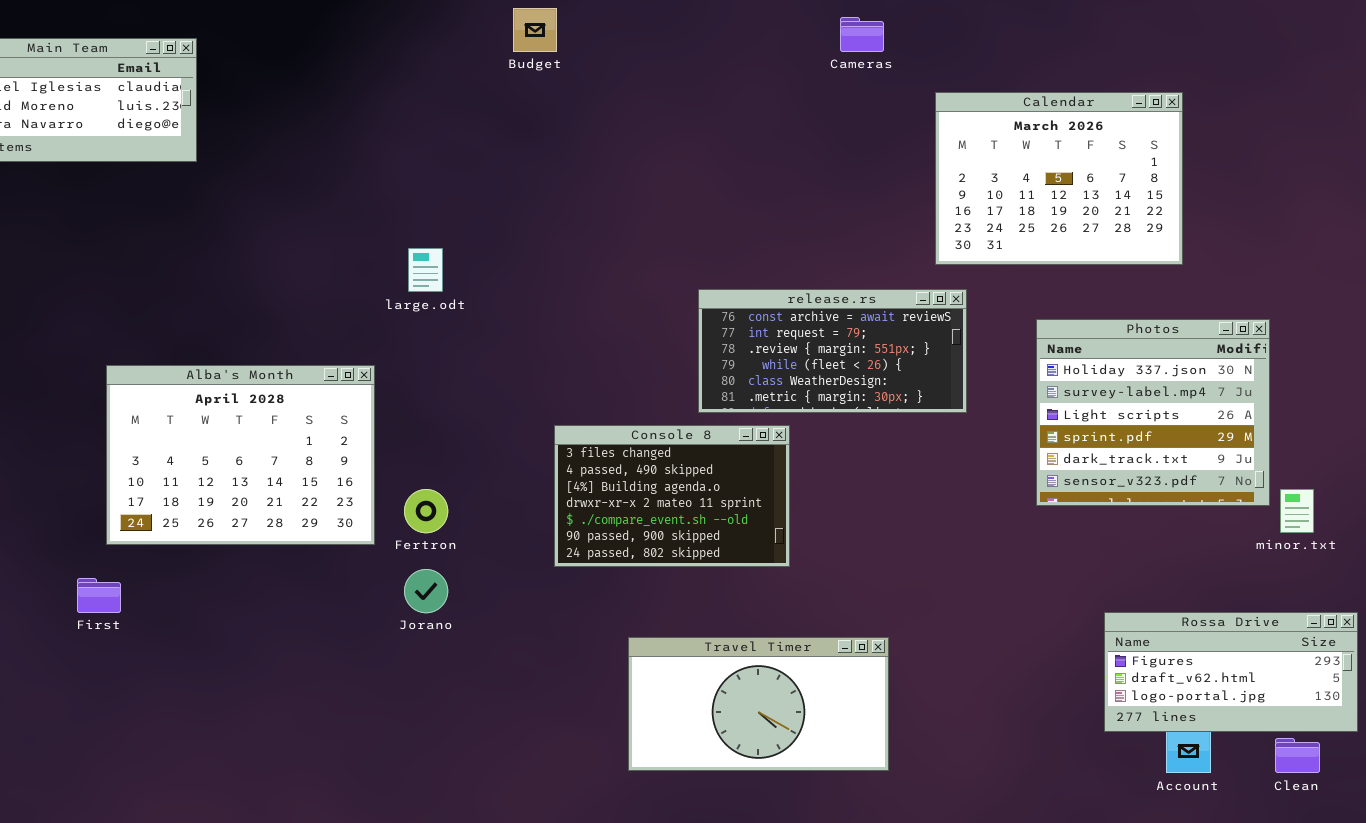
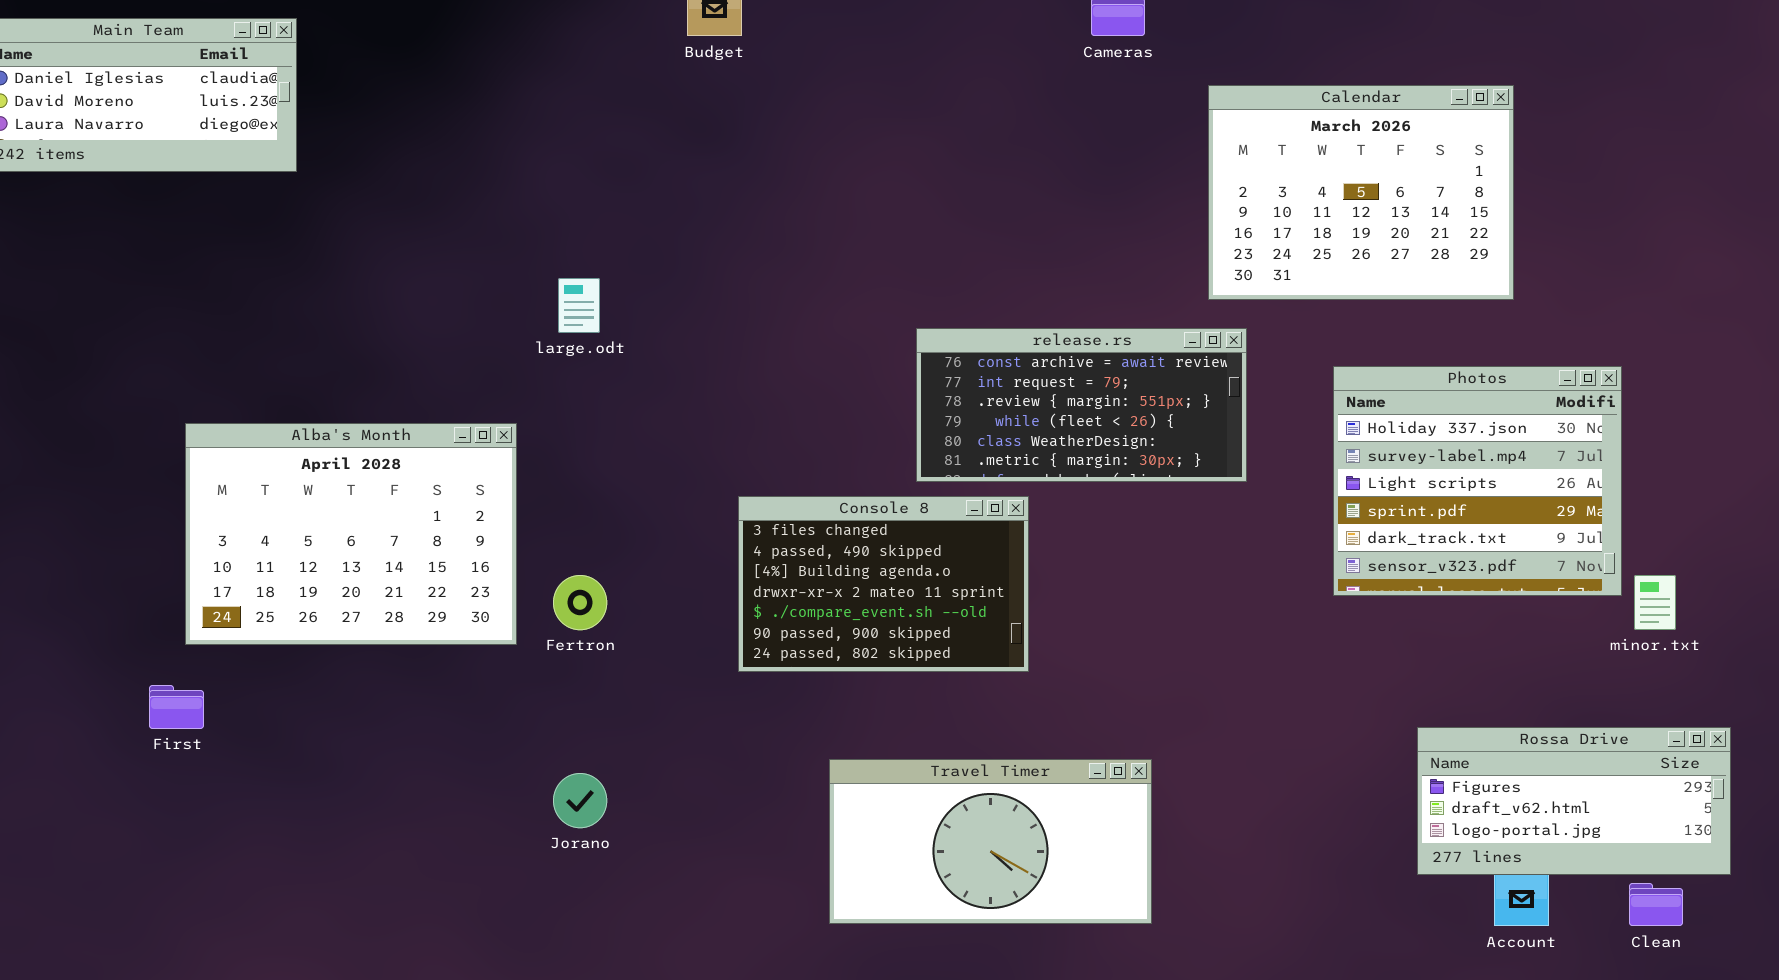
Jorano: [404,569,448,613] -> [553,773,607,828], moved

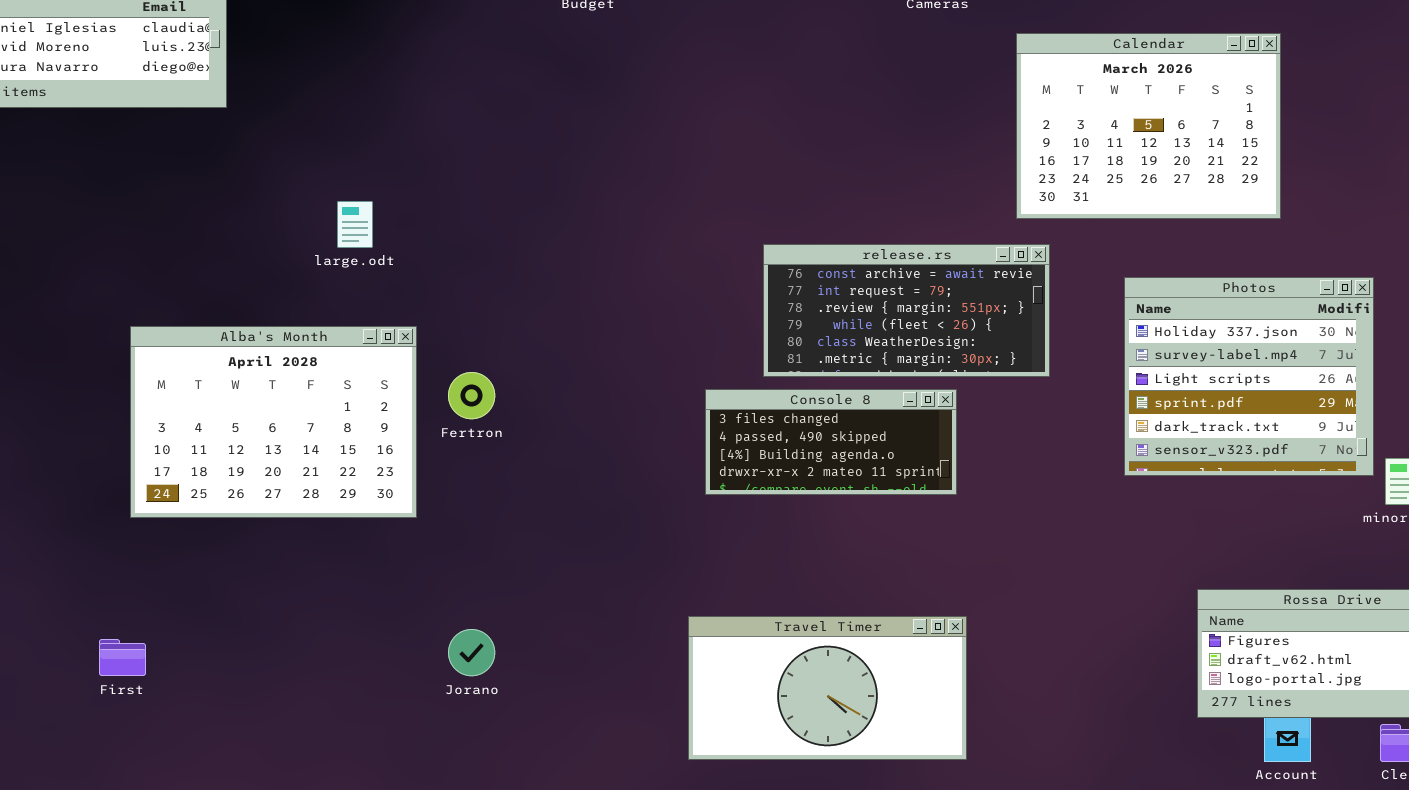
large.odt: [558,278,600,333] -> [337,201,373,248], moved
Console 8: [738,496,1029,672] -> [705,389,957,495], moved, resized
Fertron: [553,575,607,630] -> [448,372,495,419], moved
First: [149,685,204,729] -> [99,639,146,676], moved

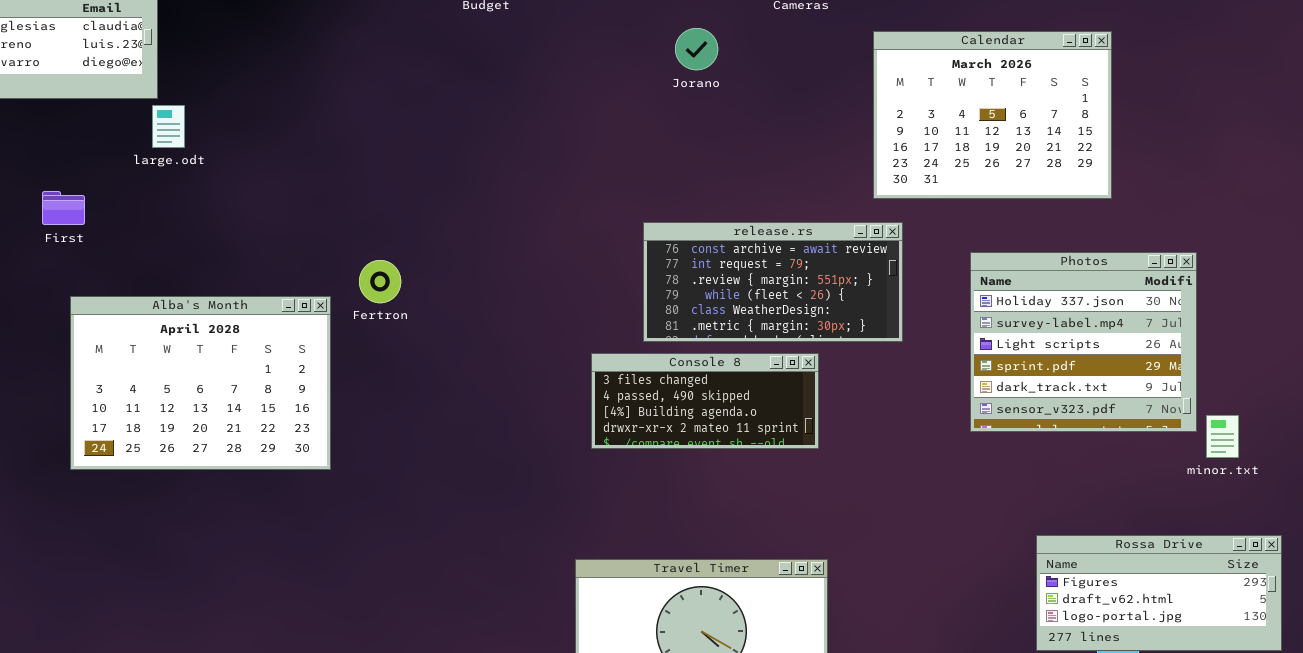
large.odt: [337,201,373,248] -> [152,105,185,148], moved
Fertron: [448,372,495,419] -> [359,260,401,303], moved
Jorano: [448,629,495,676] -> [675,28,718,70], moved
First: [99,639,146,676] -> [42,191,85,225], moved

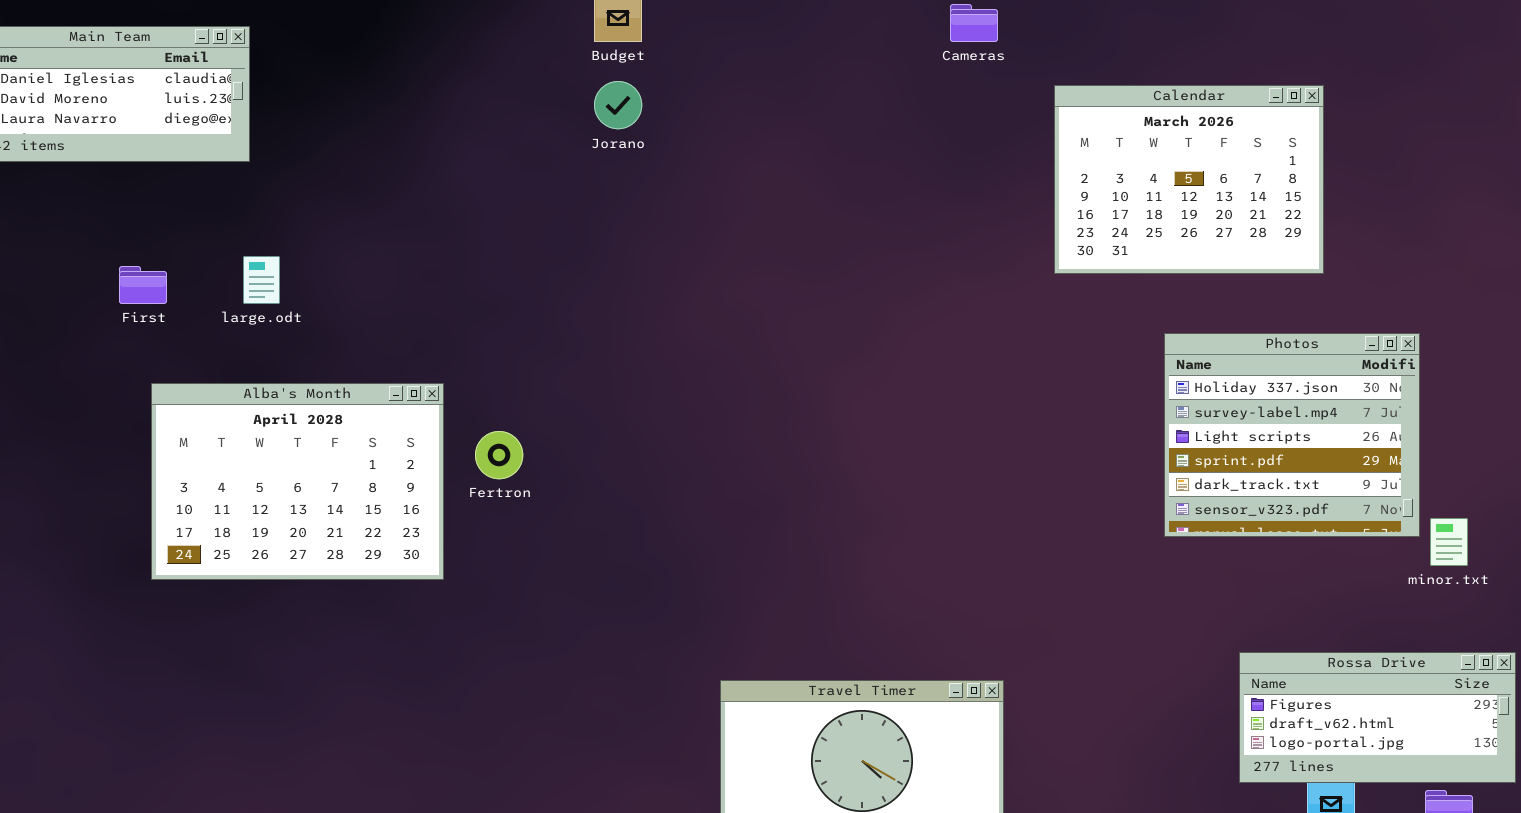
Jorano: [675,28,718,70] -> [594,81,642,129], moved
large.odt: [152,105,185,148] -> [243,256,280,304], moved
release.rs: [643,222,903,342] -> none, closed
Fertron: [359,260,401,303] -> [475,431,523,479], moved
Console 8: [591,353,819,449] -> none, closed

